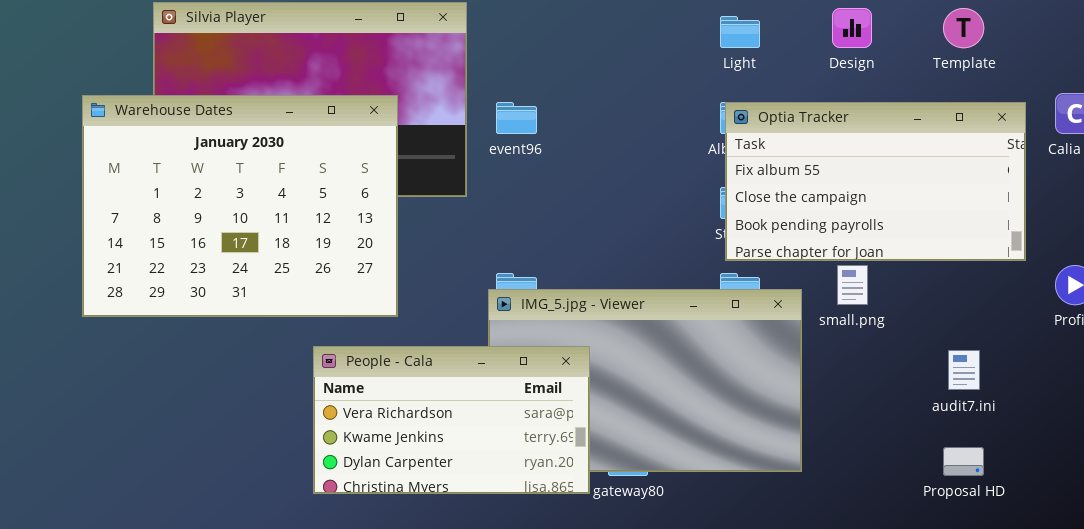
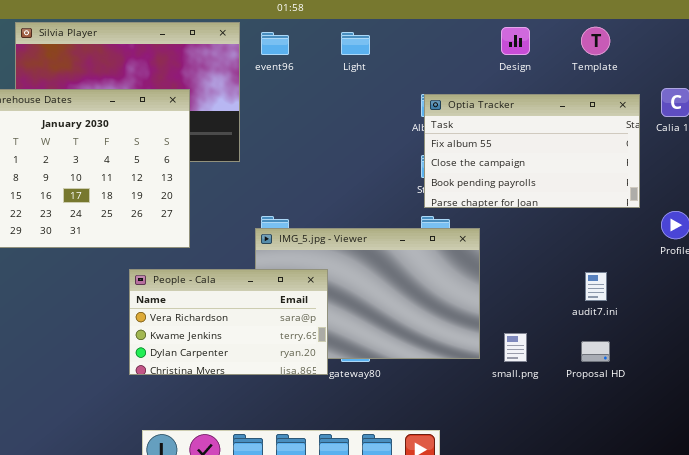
Light: [720,16,760,48] -> [341,32,370,55], moved
event96: [496,102,537,134] -> [261,32,289,55], moved
small.png: [837,265,868,305] -> [504,333,527,362], moved

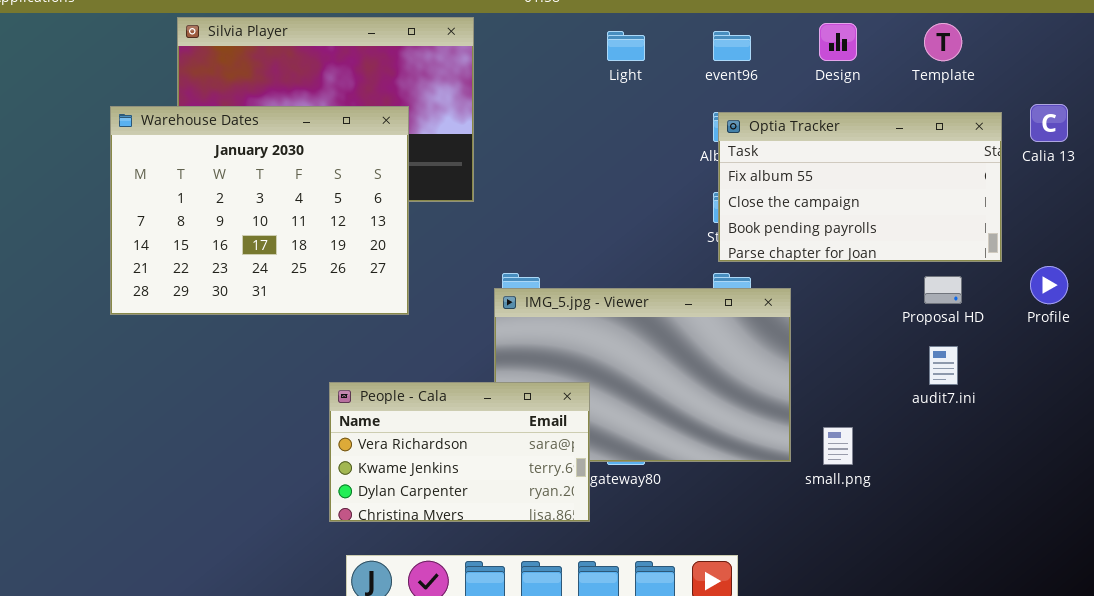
event96: [261,32,289,55] -> [713,31,751,61], moved
People - Cala: [129,269,328,375] -> [329,382,590,522], moved
Proposal HD: [581,341,610,362] -> [924,276,962,304], moved

